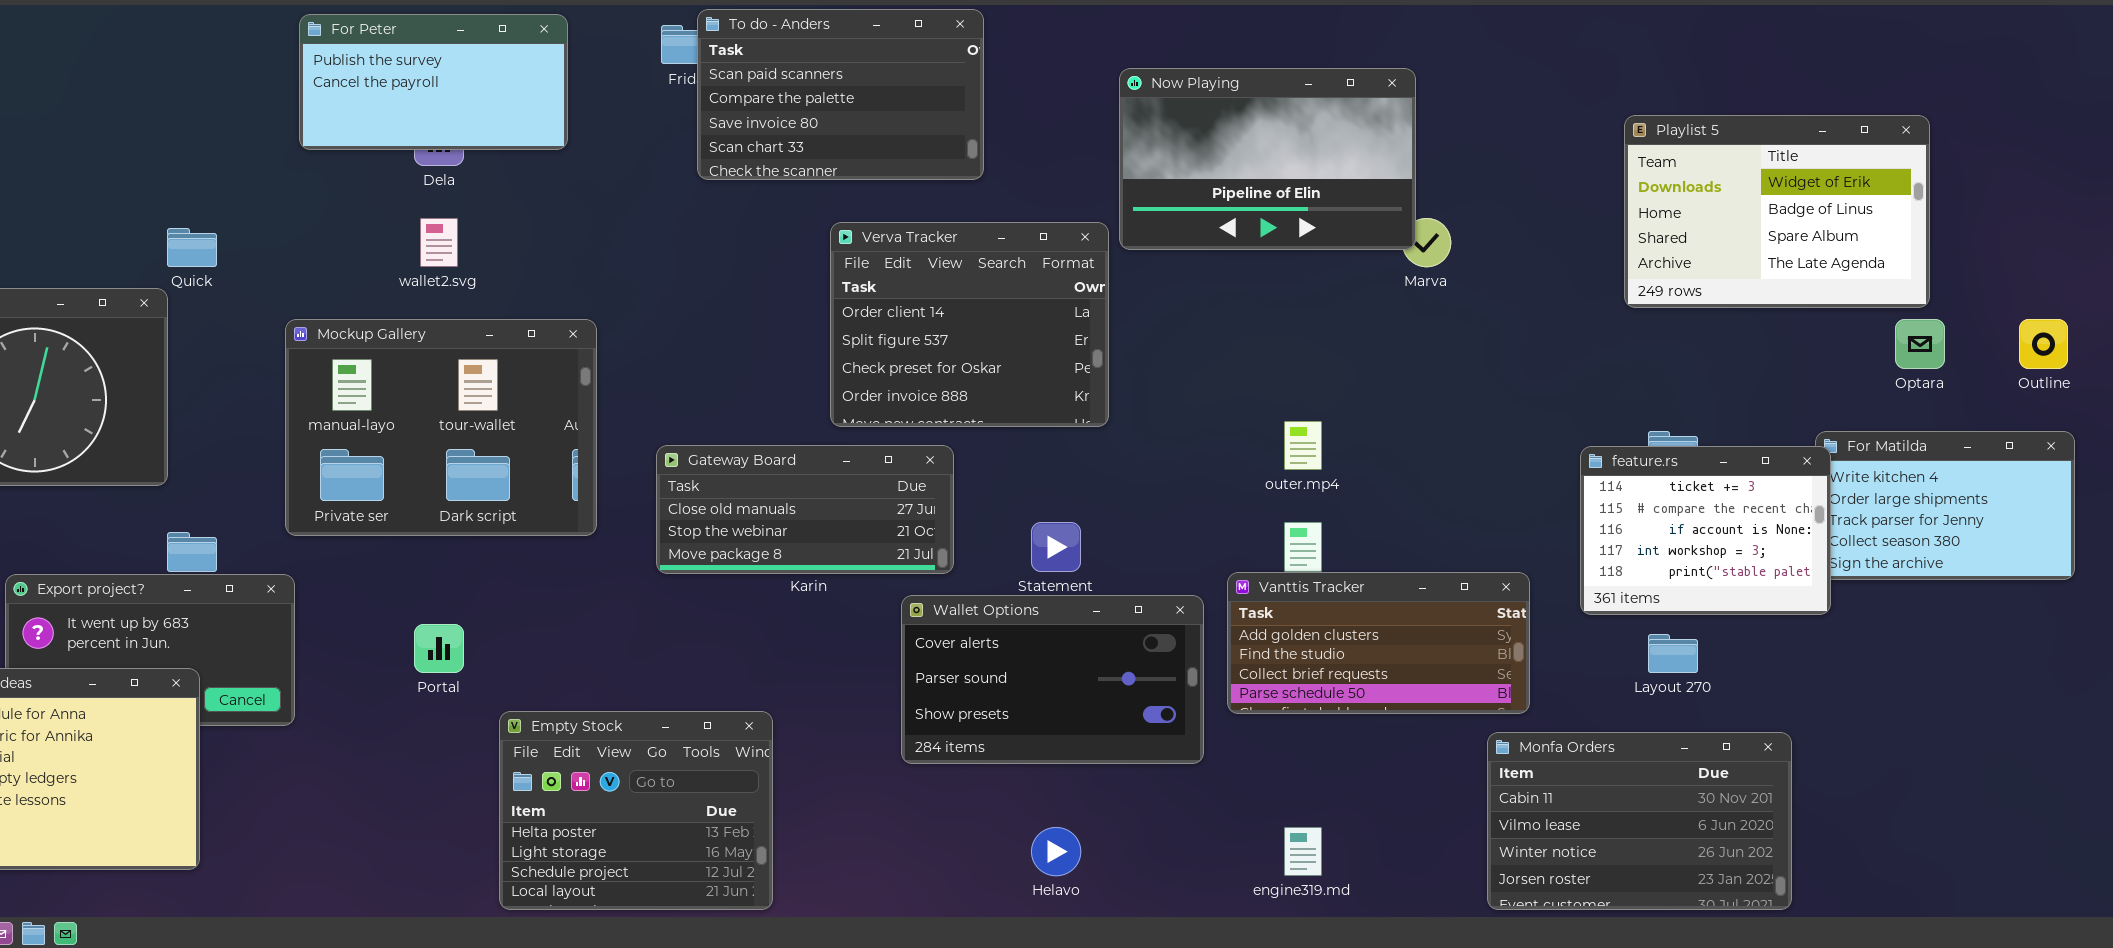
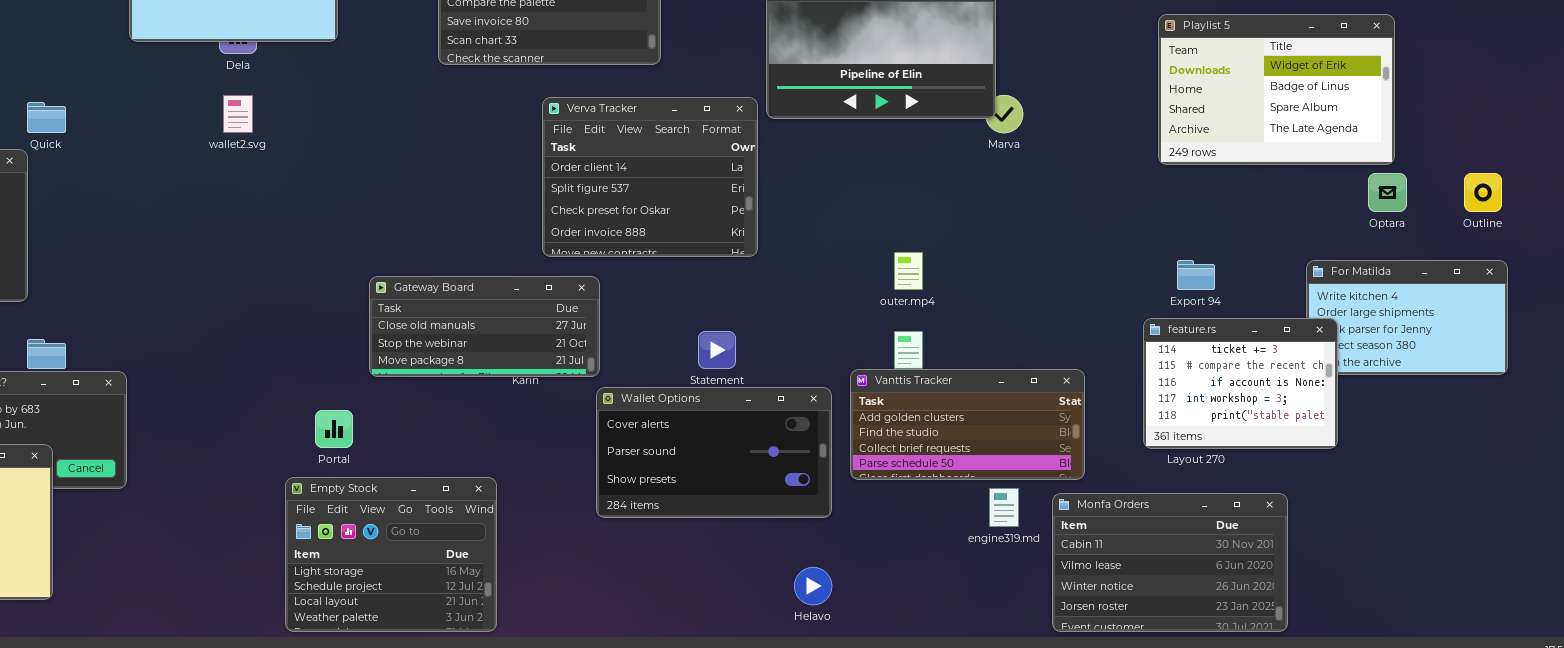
Mockup Gallery: [285,319,597,536] -> none, closed
Gateway Board: [656,445,954,574] -> [369,276,600,377], moved
feature.rs: [1580,446,1831,615] -> [1143,318,1338,449], moved
Portal: [414,624,464,673] -> [315,410,353,448], moved
Empty Stock: [499,711,773,910] -> [285,477,497,632], scrolled down 1 row
Helavo: [1031,827,1081,876] -> [794,567,832,605], moved
engine319.md: [1284,827,1322,876] -> [989,488,1019,527], moved

